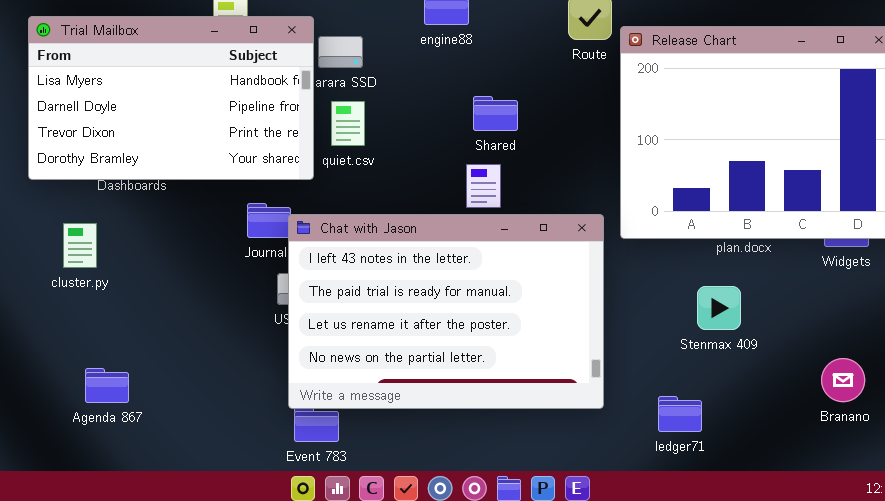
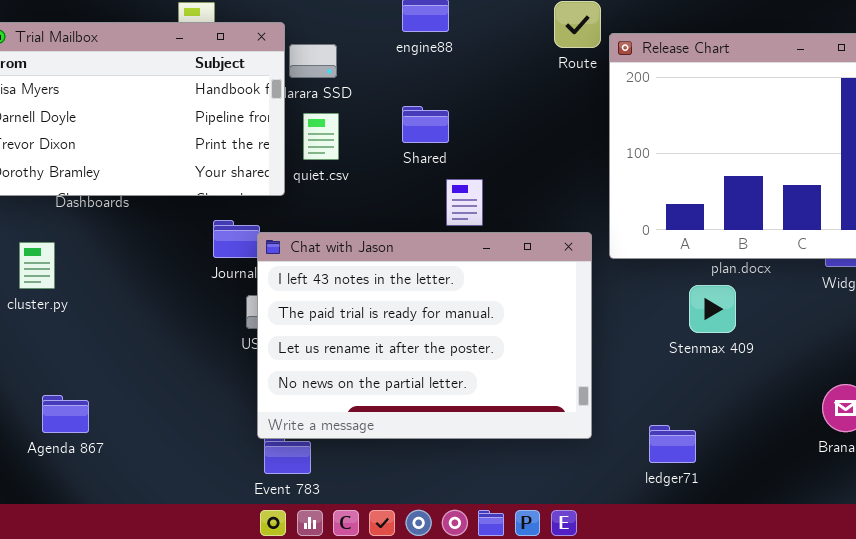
Shared: [473,96,518,131] -> [402,106,449,143], moved
Stenmax 409: [697,286,741,330] -> [689,285,736,333], moved

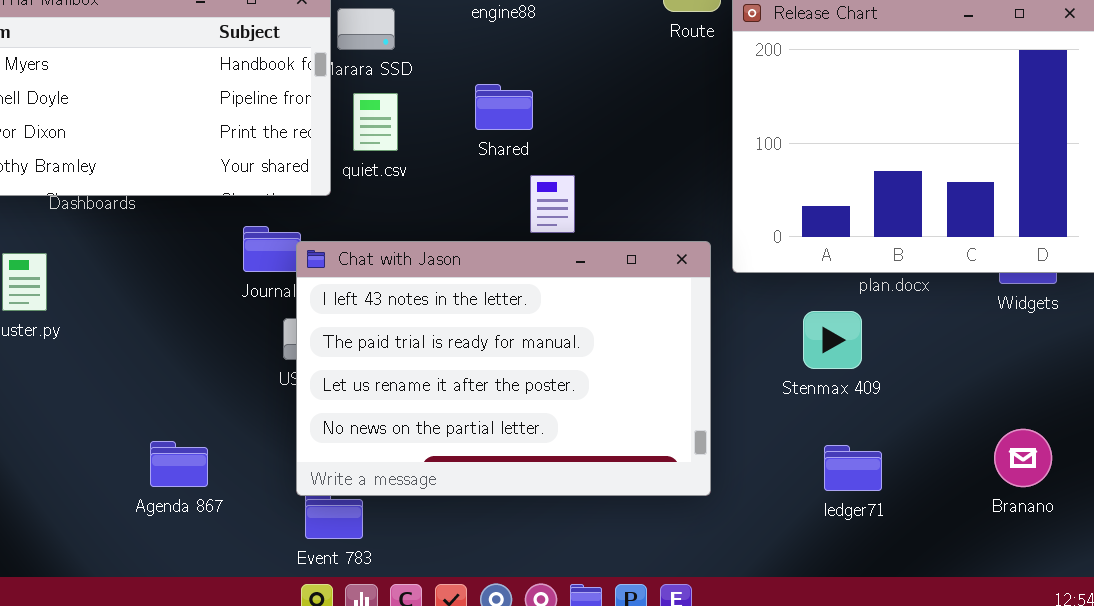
Stenmax 409: [689,285,736,333] -> [803,311,862,369], moved
Agenda 867: [42,395,89,433] -> [150,441,208,487], moved
ledger71: [649,425,696,463] -> [824,445,882,491], moved

